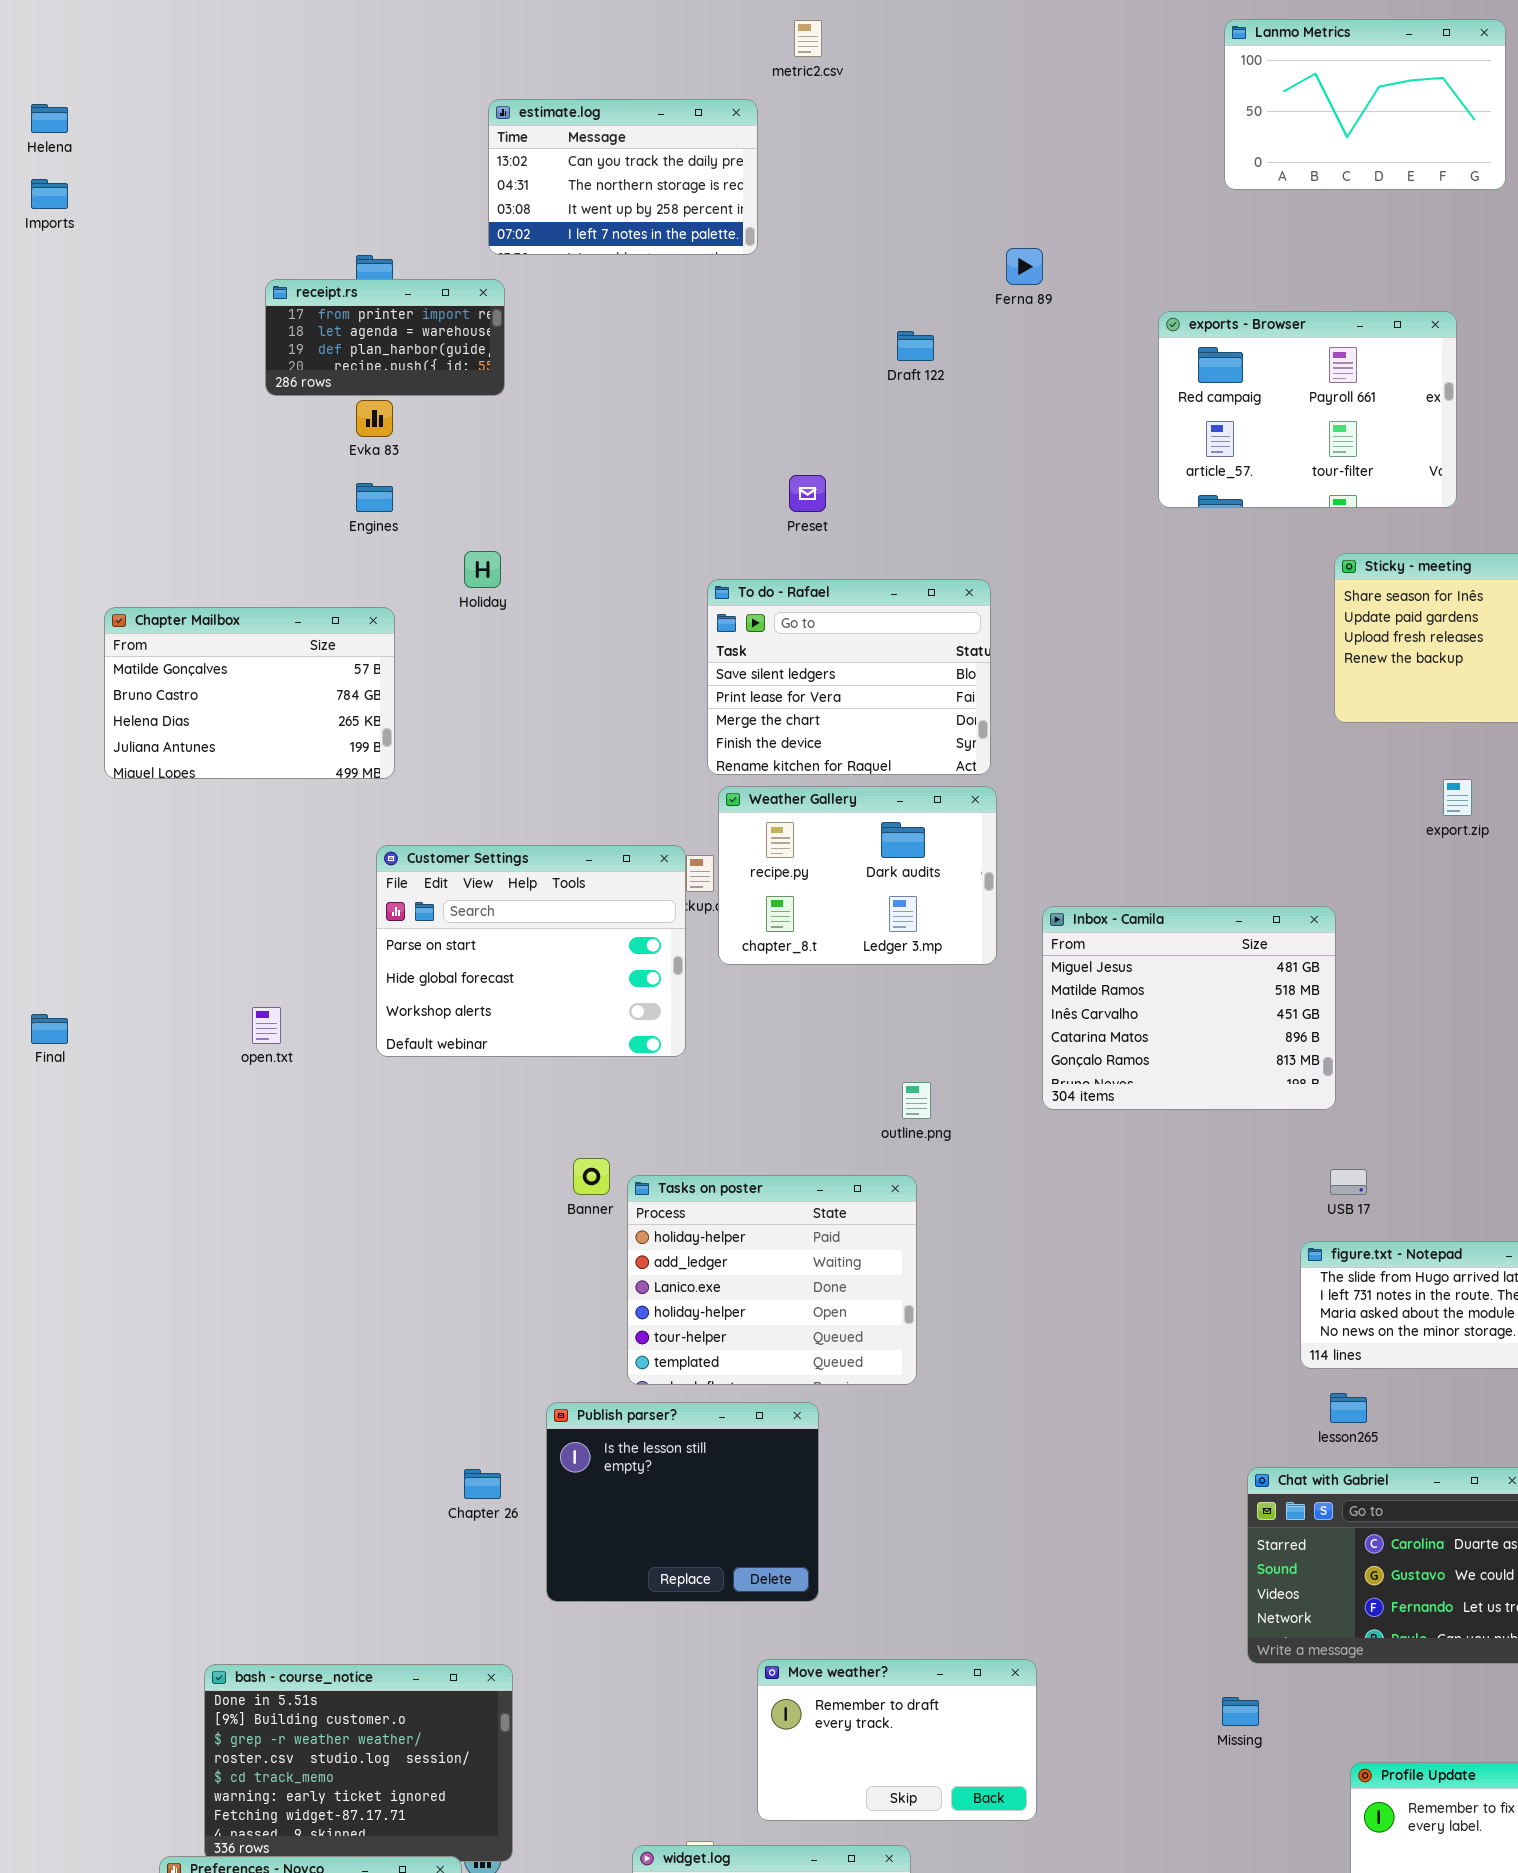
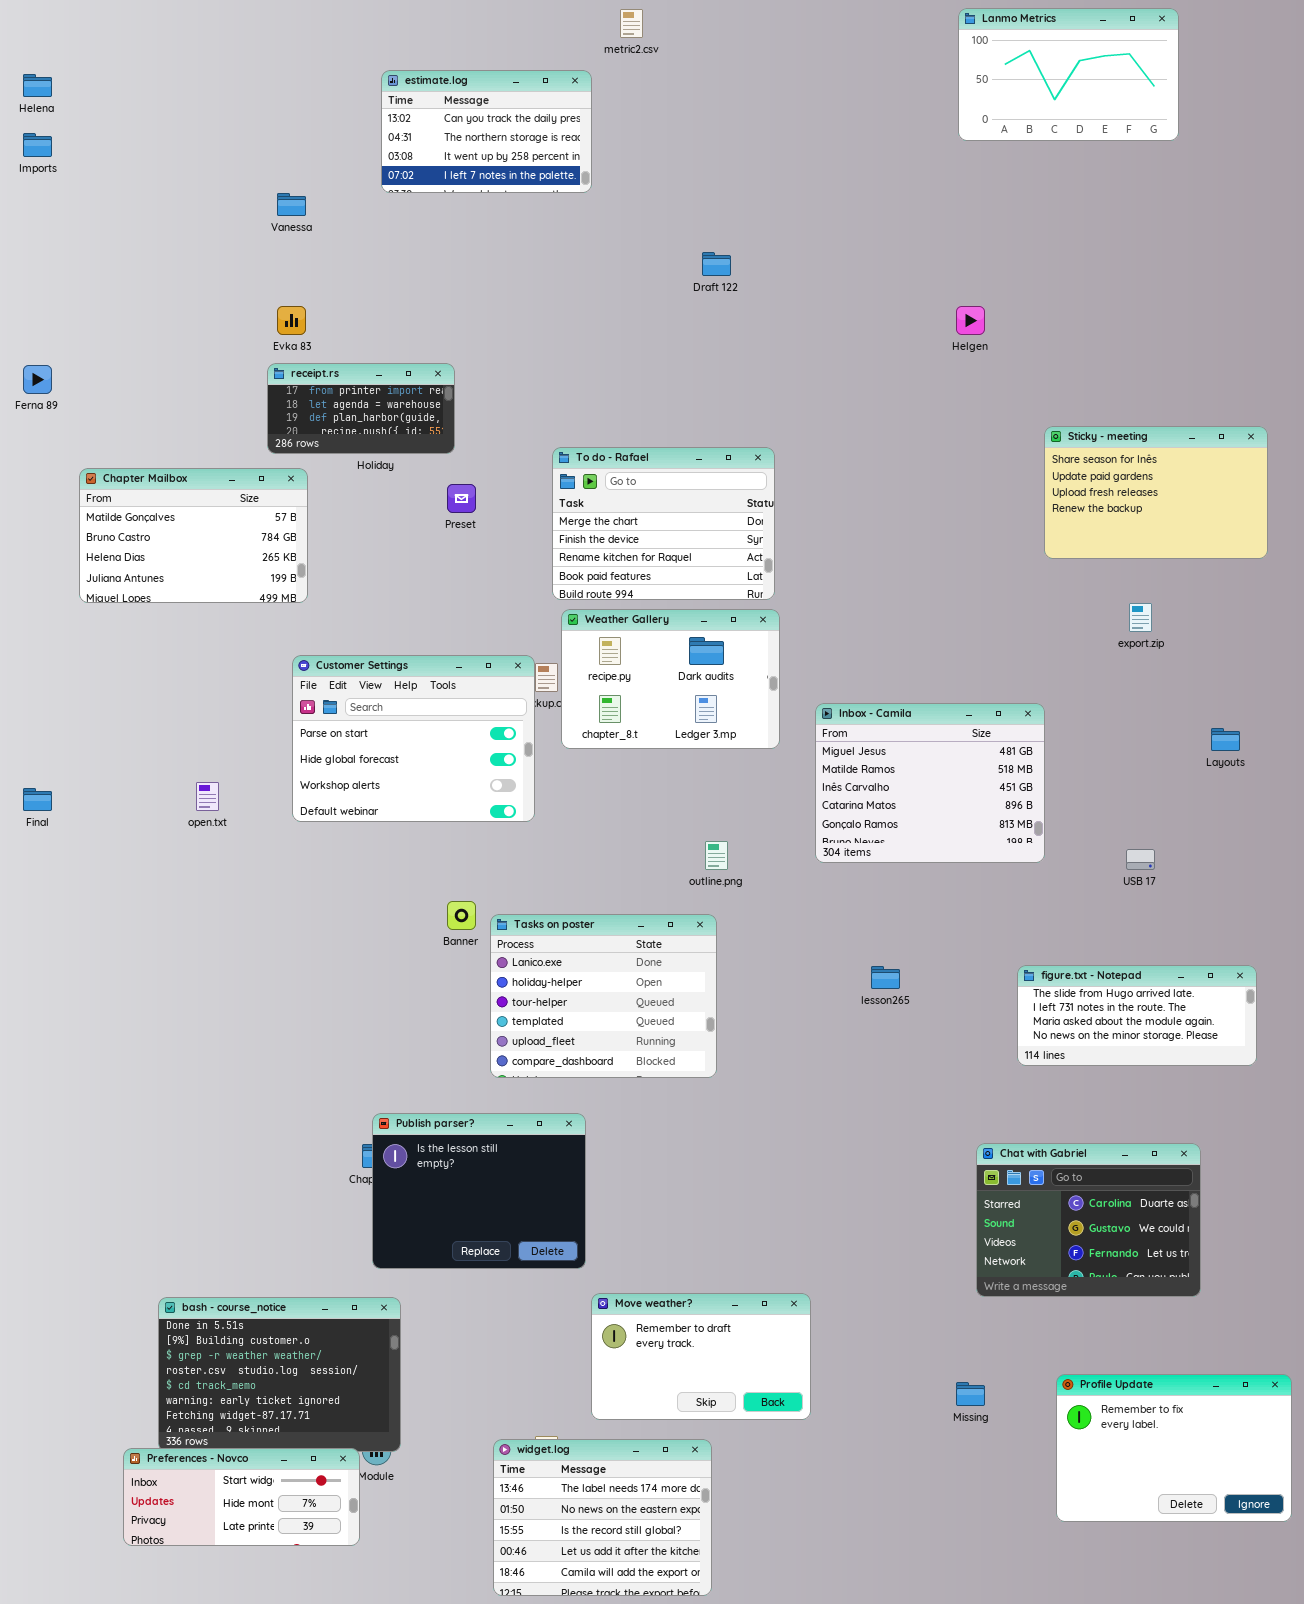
Ferna 89: [1006,248,1043,285] -> [23,365,52,394], moved
receipt.rs: [265,279,505,396] -> [267,363,455,454], moved
exports - Browser: [1158,311,1457,508] -> none, closed
Preset: [789,475,826,512] -> [447,484,476,513], moved
To do - Rafael: [707,579,991,775] -> [552,447,775,600], scrolled down 2 rows
USB 17: [1330,1169,1367,1195] -> [1126,849,1155,870], moved
Tasks on poster: [627,1175,917,1385] -> [490,914,717,1078], scrolled down 2 rows
lesson265: [1330,1393,1367,1423] -> [871,966,900,989], moved
Publish parser?: [546,1402,819,1602] -> [372,1113,586,1269], moved
Missing: [1222,1697,1259,1726] -> [956,1382,985,1406], moved

